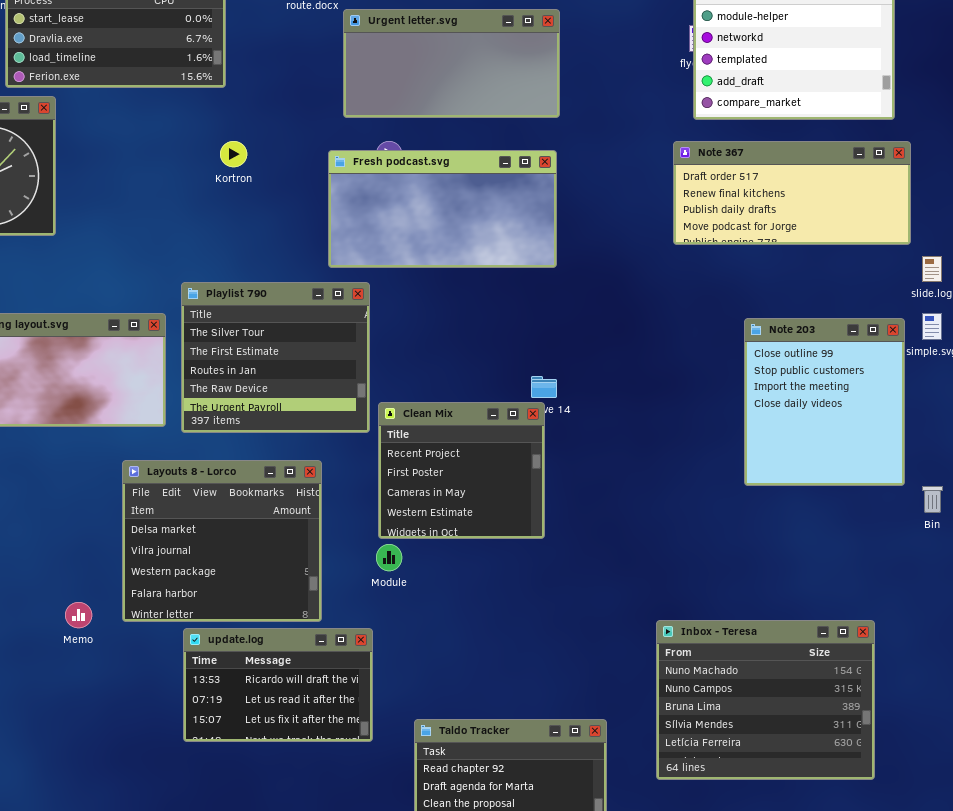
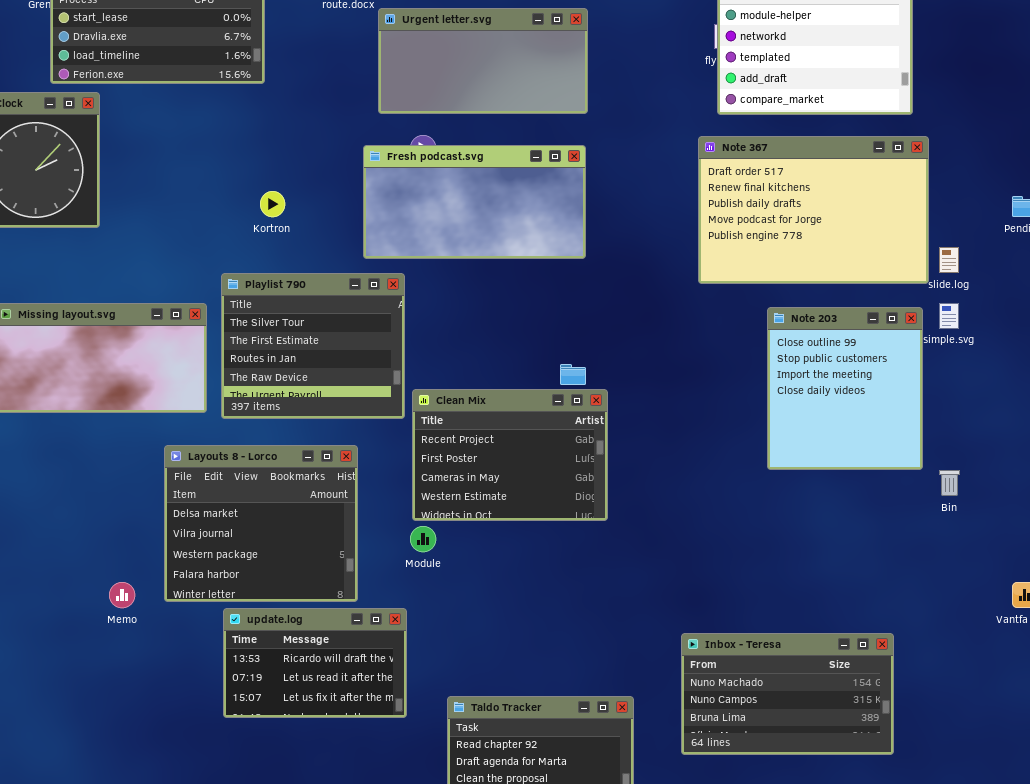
Kortron: [220,141,247,167] -> [260,191,285,217], moved
Note 367: [673,141,911,245] -> [698,136,929,284], resized
Clean Mix: [378,402,545,539] -> [412,389,608,521], resized
Inbox - Teresa: [656,620,875,780] -> [681,633,894,755], resized

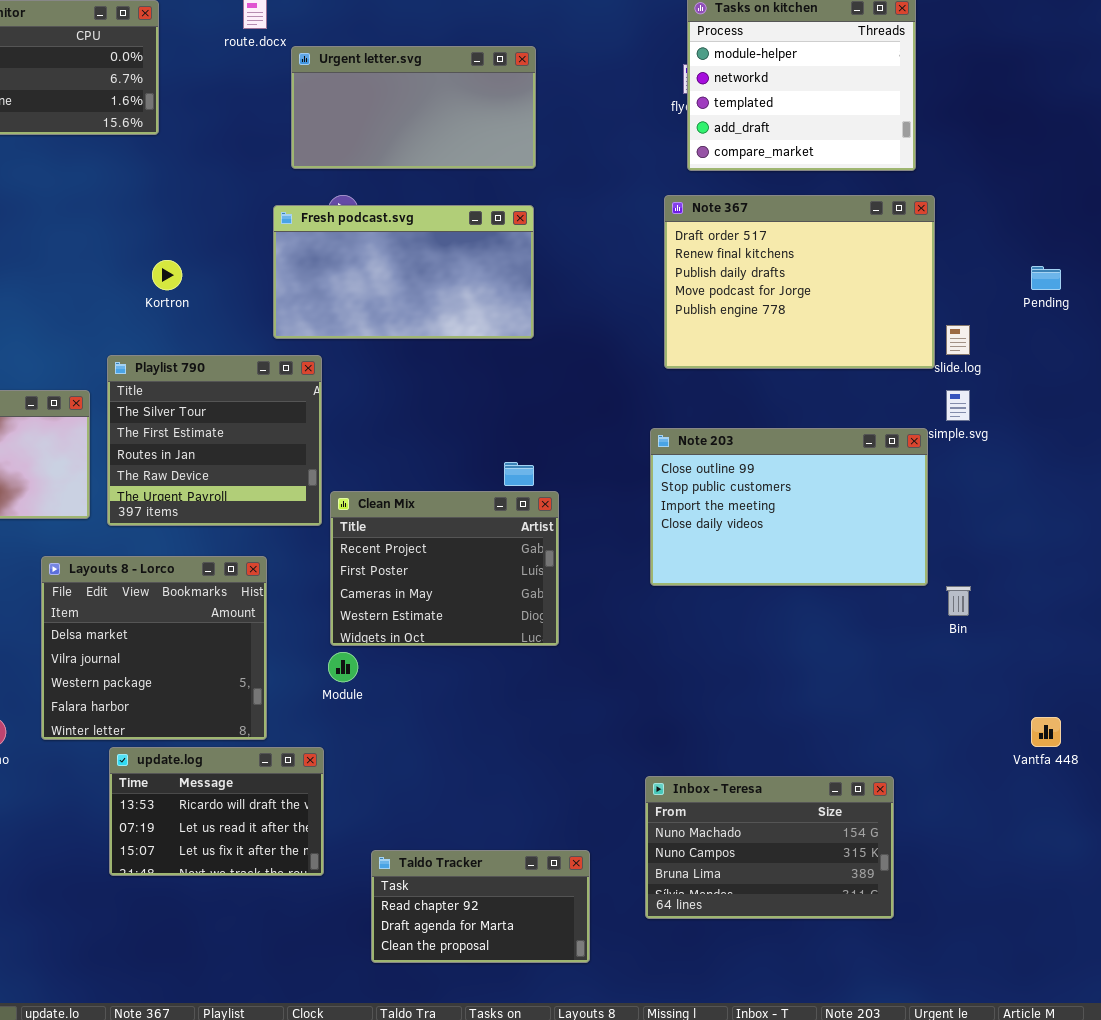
Note 203: [767,307,923,470] -> [650,428,928,586], resized

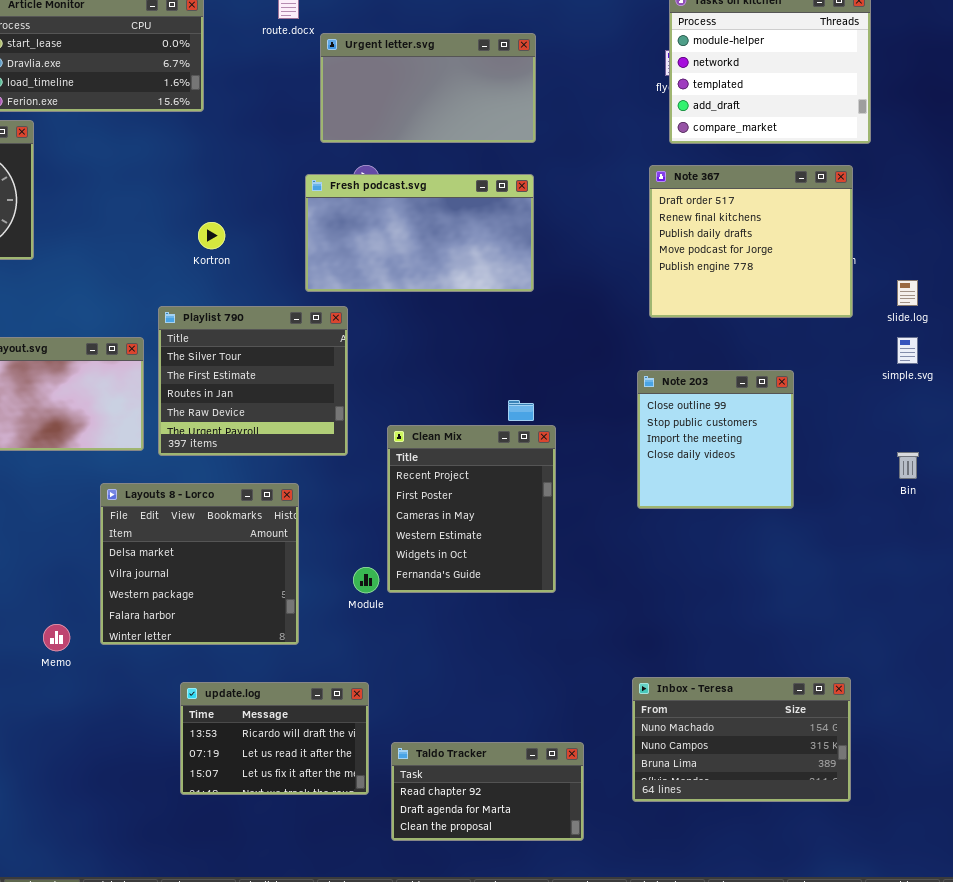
Note 367: [664,195,935,369] -> [649,165,853,318], resized
Note 203: [650,428,928,586] -> [637,370,794,509], resized
Clean Mix: [330,491,559,646] -> [387,425,556,593], resized
Bin: [946,586,971,616] -> [897,452,919,479], moved
update.log: [109,747,324,876] -> [180,682,369,795], moved

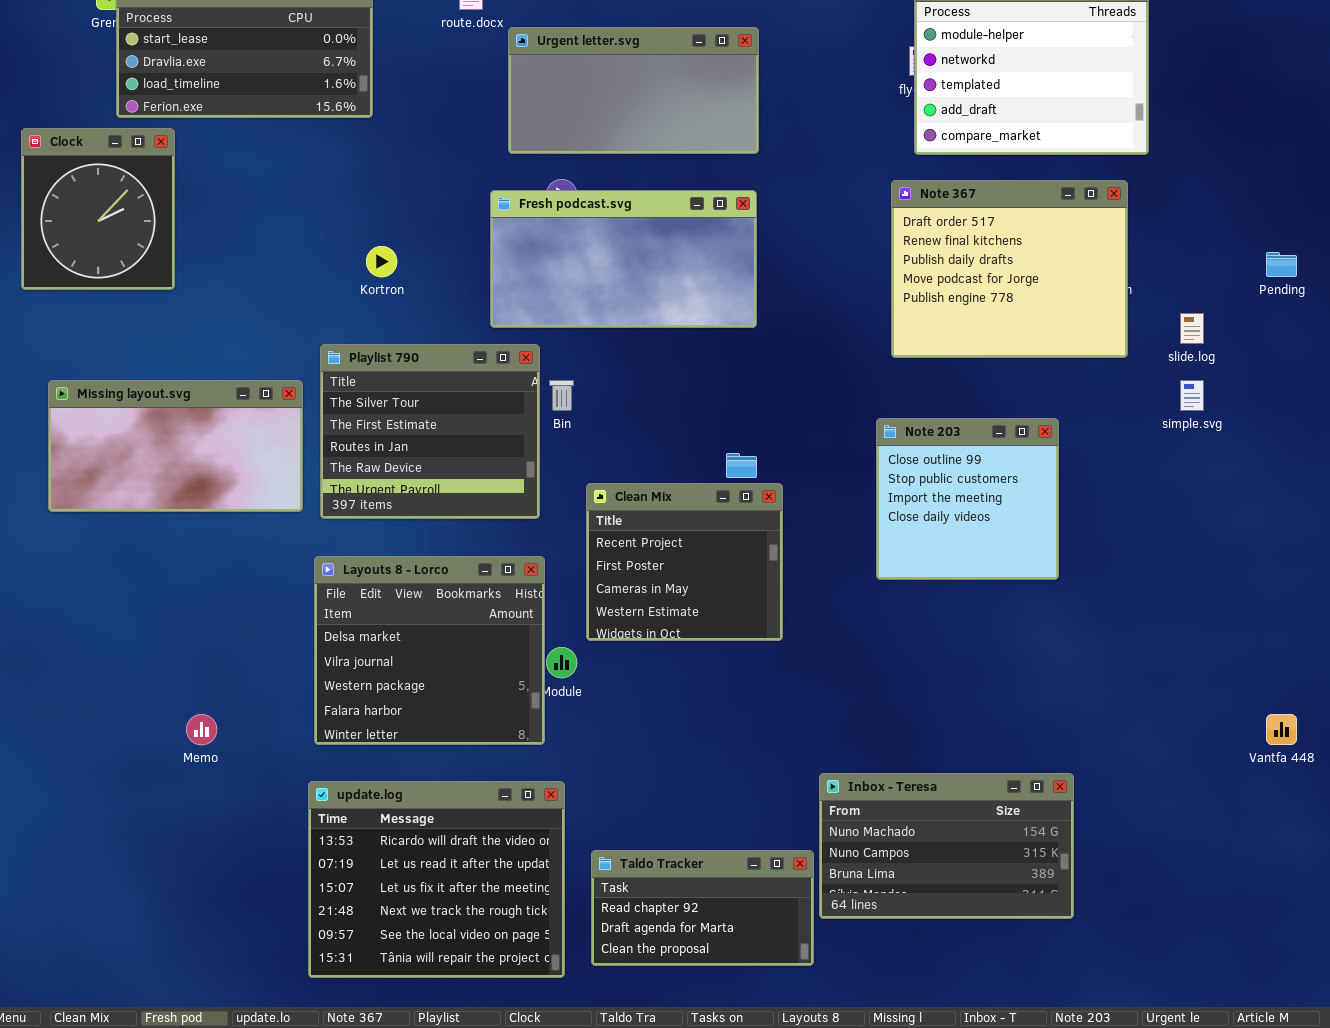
Clean Mix: [387,425,556,593] -> [586,483,783,641], resized
Bin: [897,452,919,479] -> [549,380,574,411], moved
Layouts 8 - Lorco: [100,483,299,645] -> [314,556,545,745], moved
Inbox - Teresa: [632,677,851,802] -> [819,773,1074,919], moved
update.log: [180,682,369,795] -> [308,781,565,978], resized

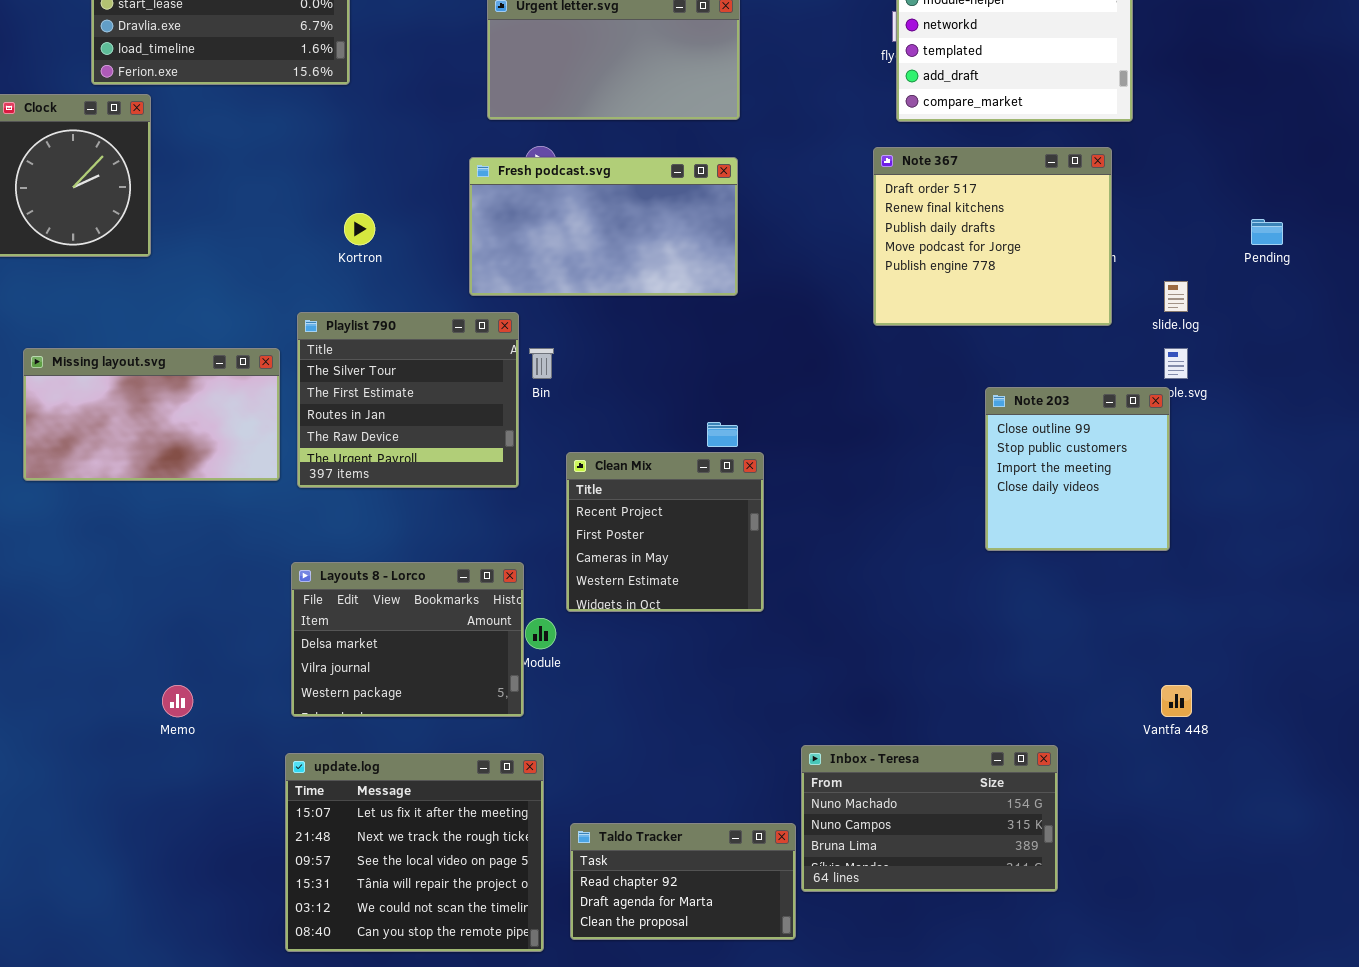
Note 203: [876,418,1059,580] -> [985,387,1170,551], moved
Layouts 8 - Lorco: [314,556,545,745] -> [291,562,524,717], resized
Vantfa 448: [1266,714,1297,745] -> [1161,685,1192,717], moved
update.log: [308,781,565,978] -> [285,753,544,952], scrolled down 2 rows

